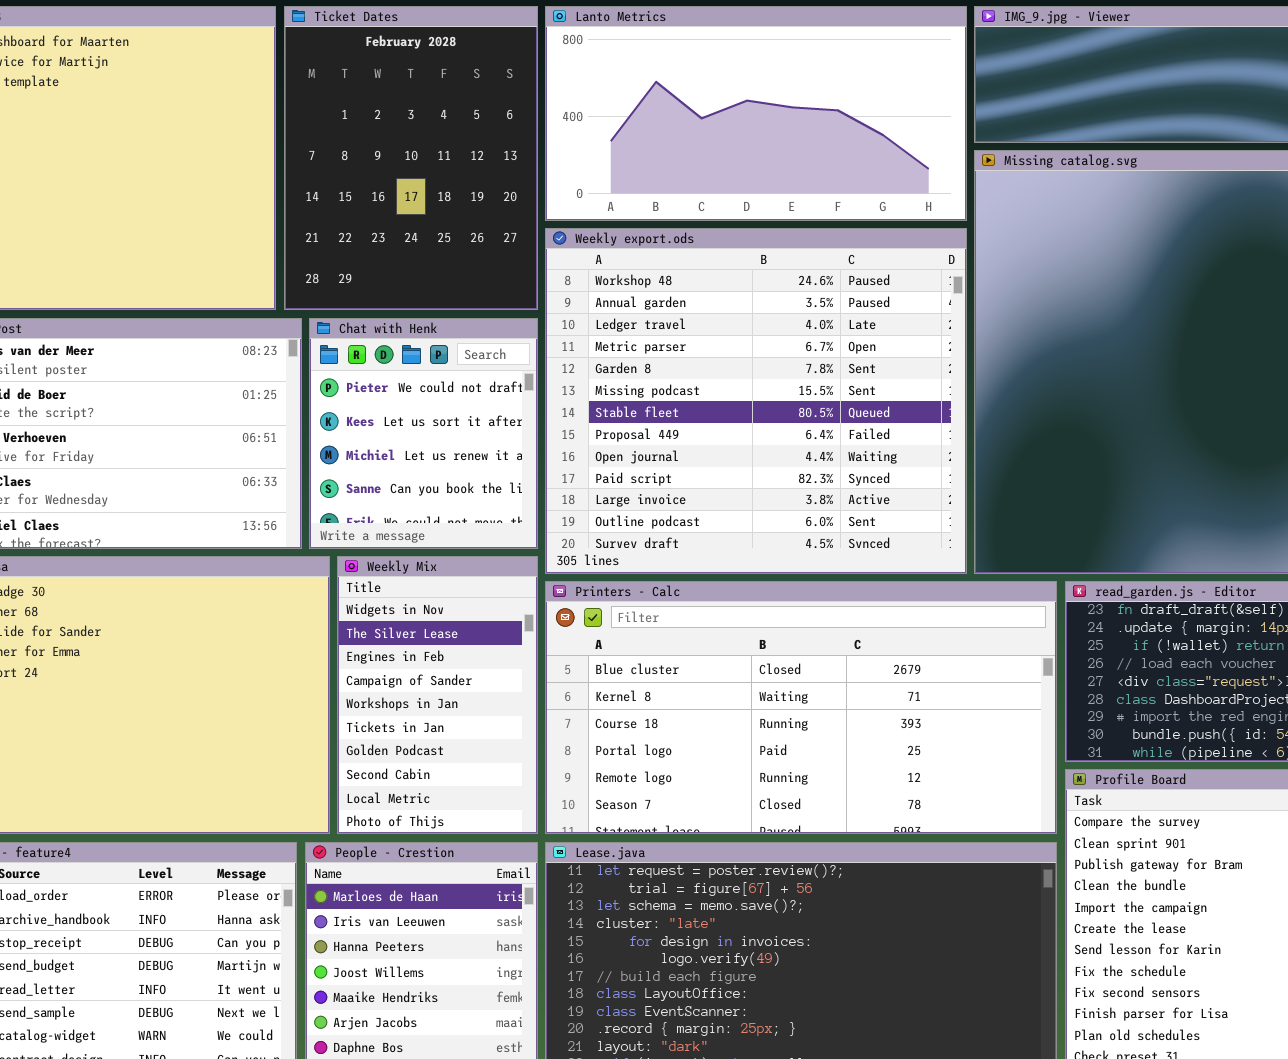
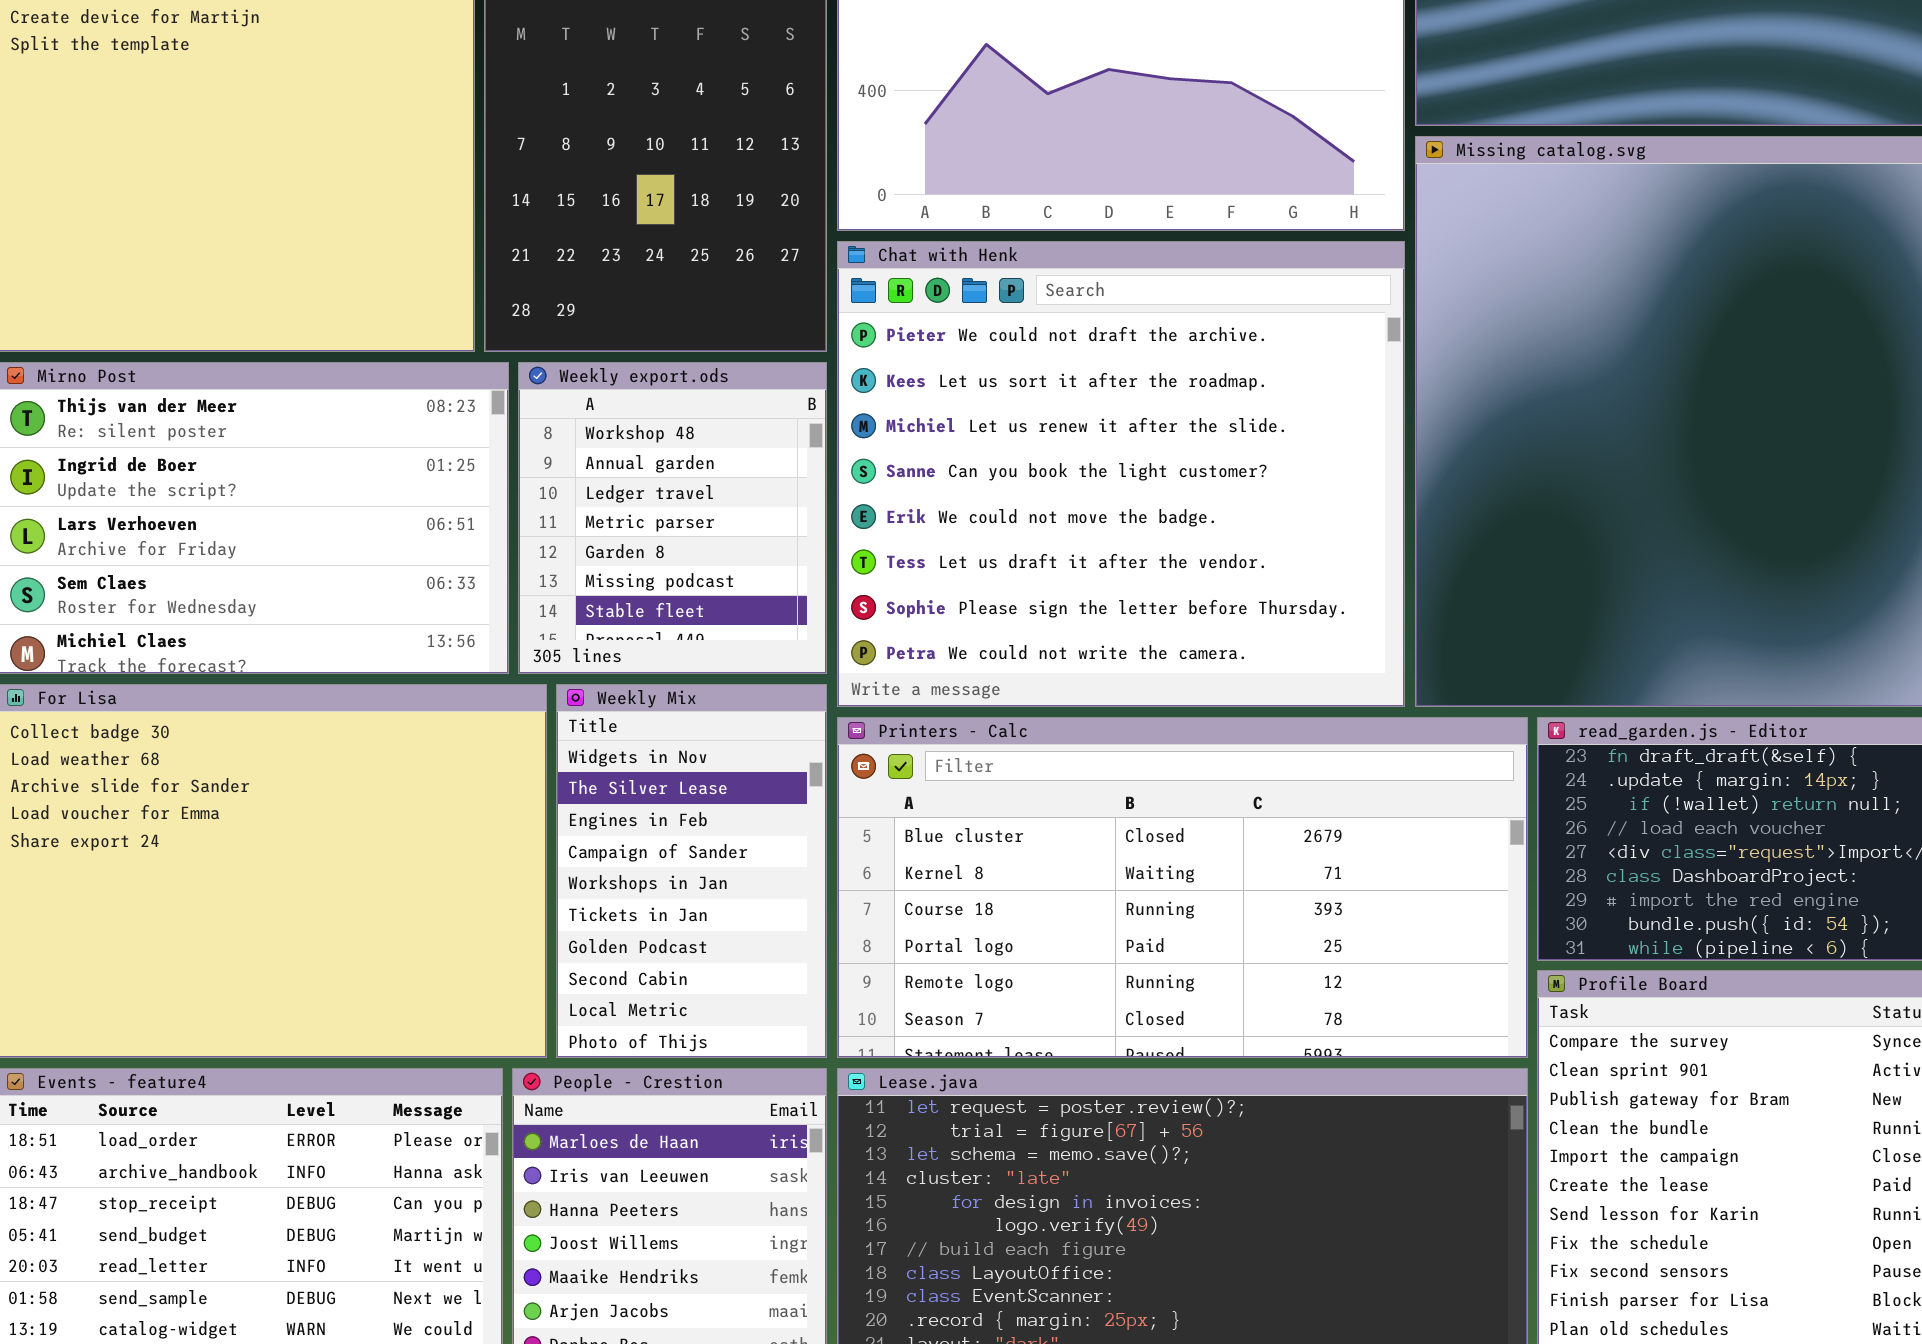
Weekly export.ods: [545,228,967,574] -> [518,362,827,674], moved, resized
Chat with Henk: [309,318,538,549] -> [837,241,1405,707], moved, resized

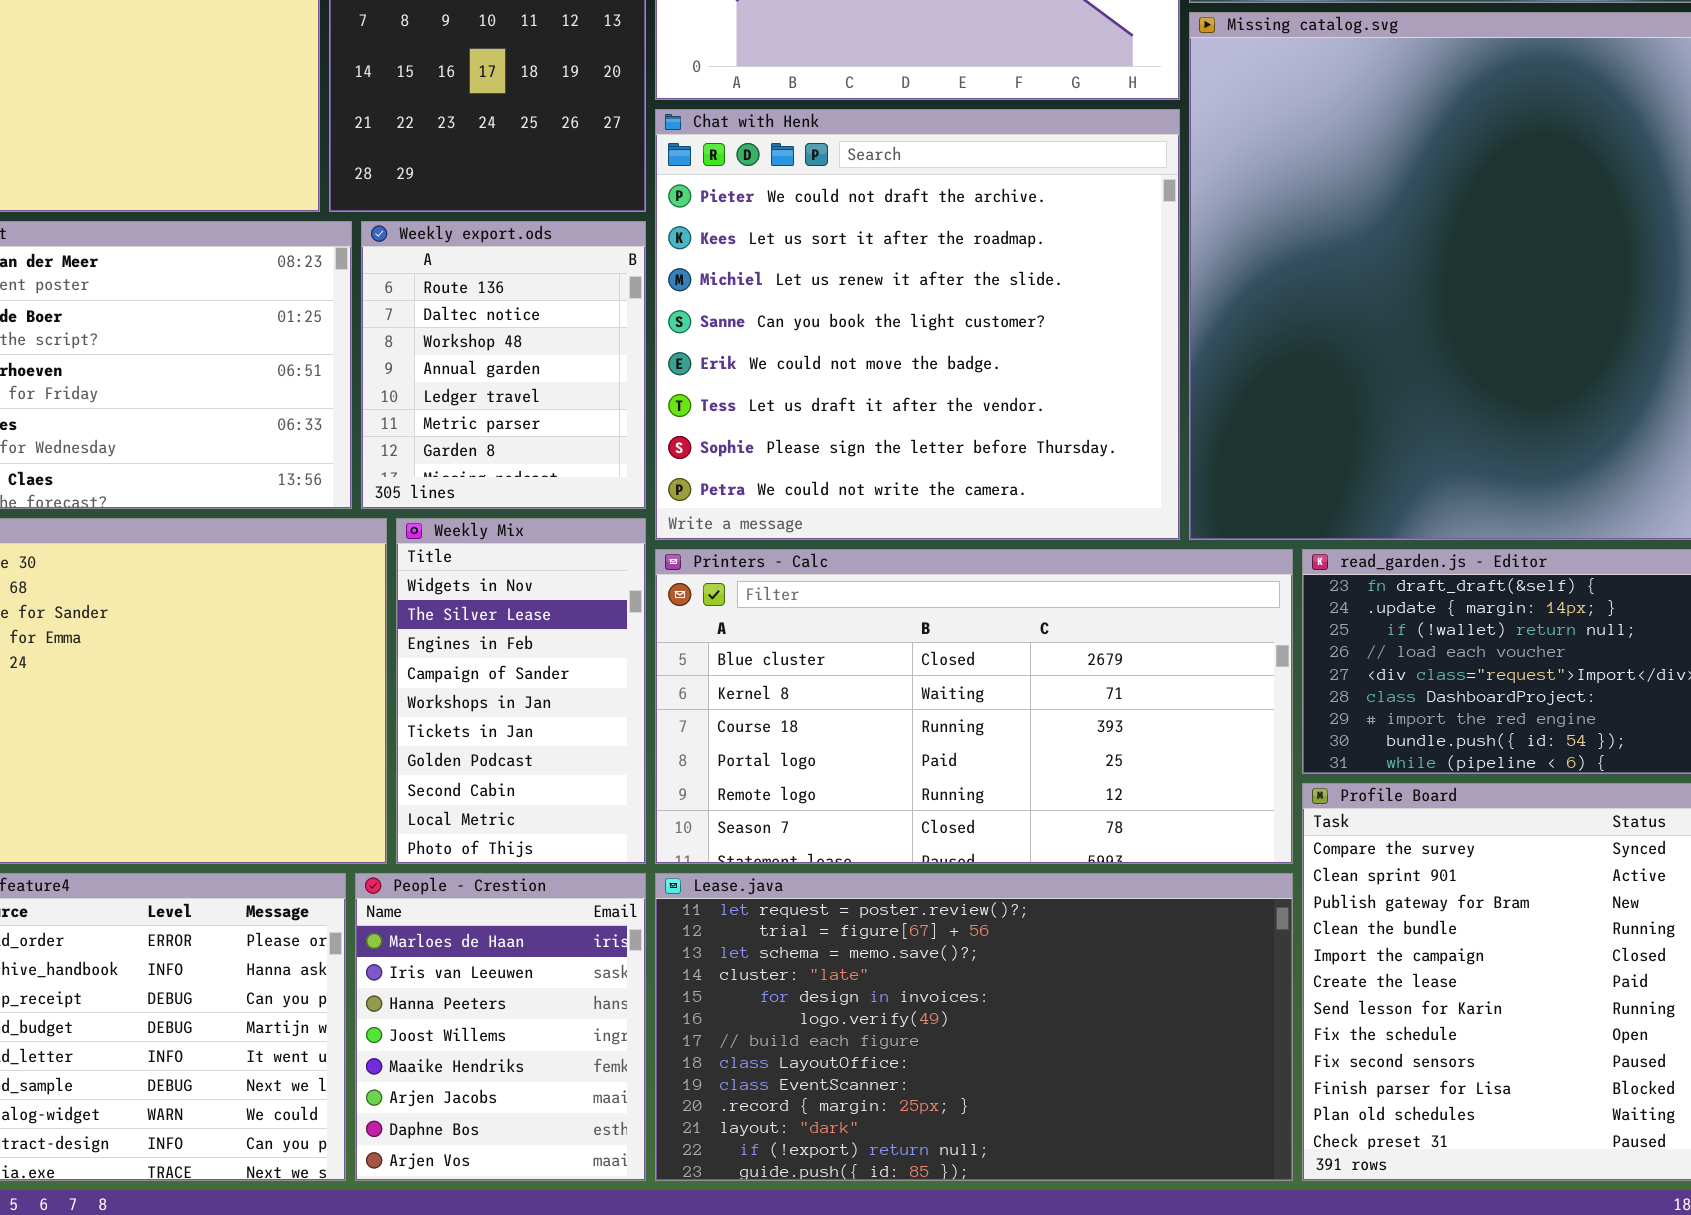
Weekly export.ods: [518,362,827,674] -> [361,221,646,509], scrolled up 2 rows

